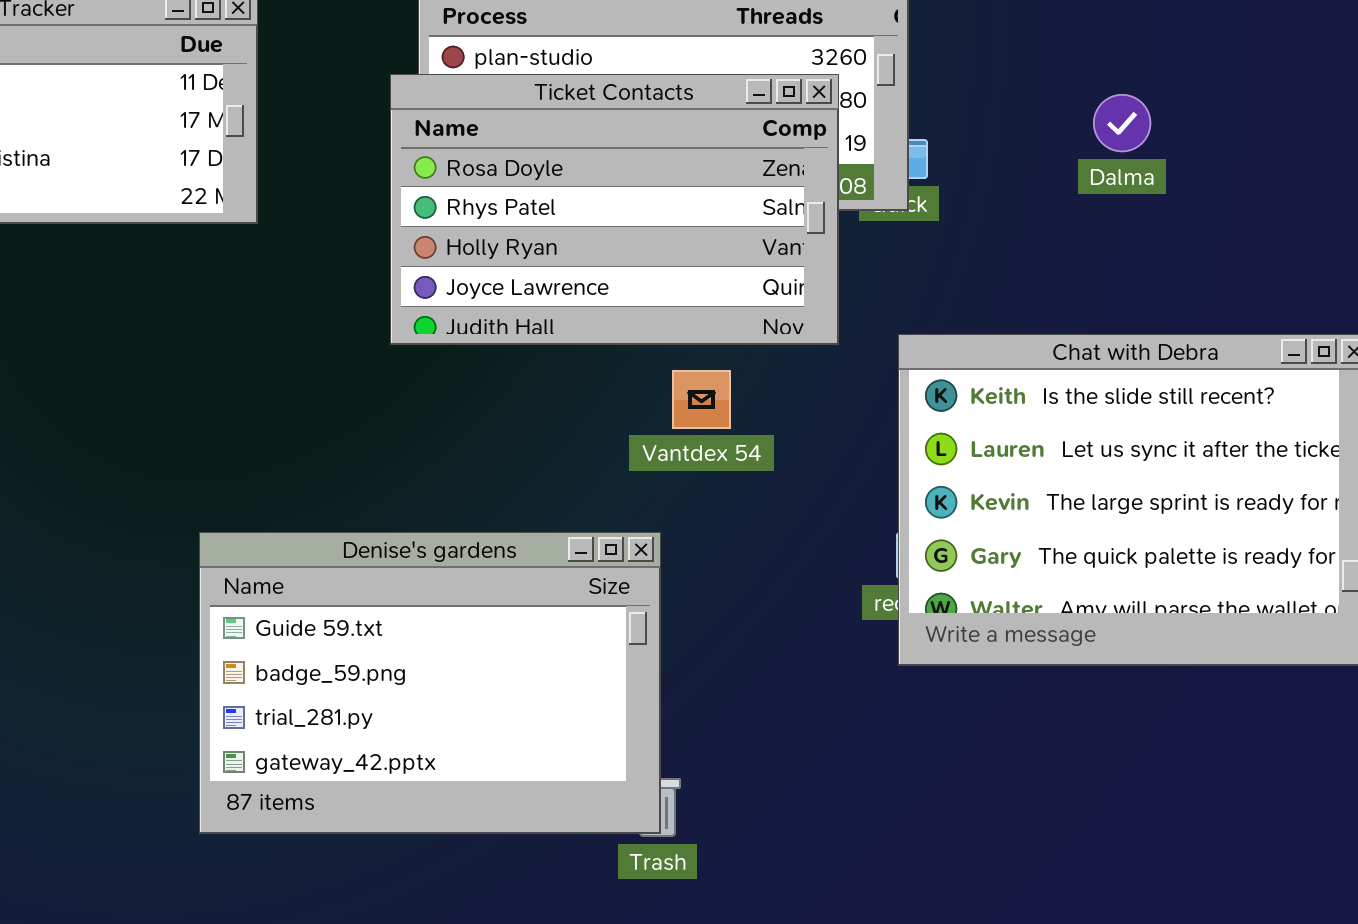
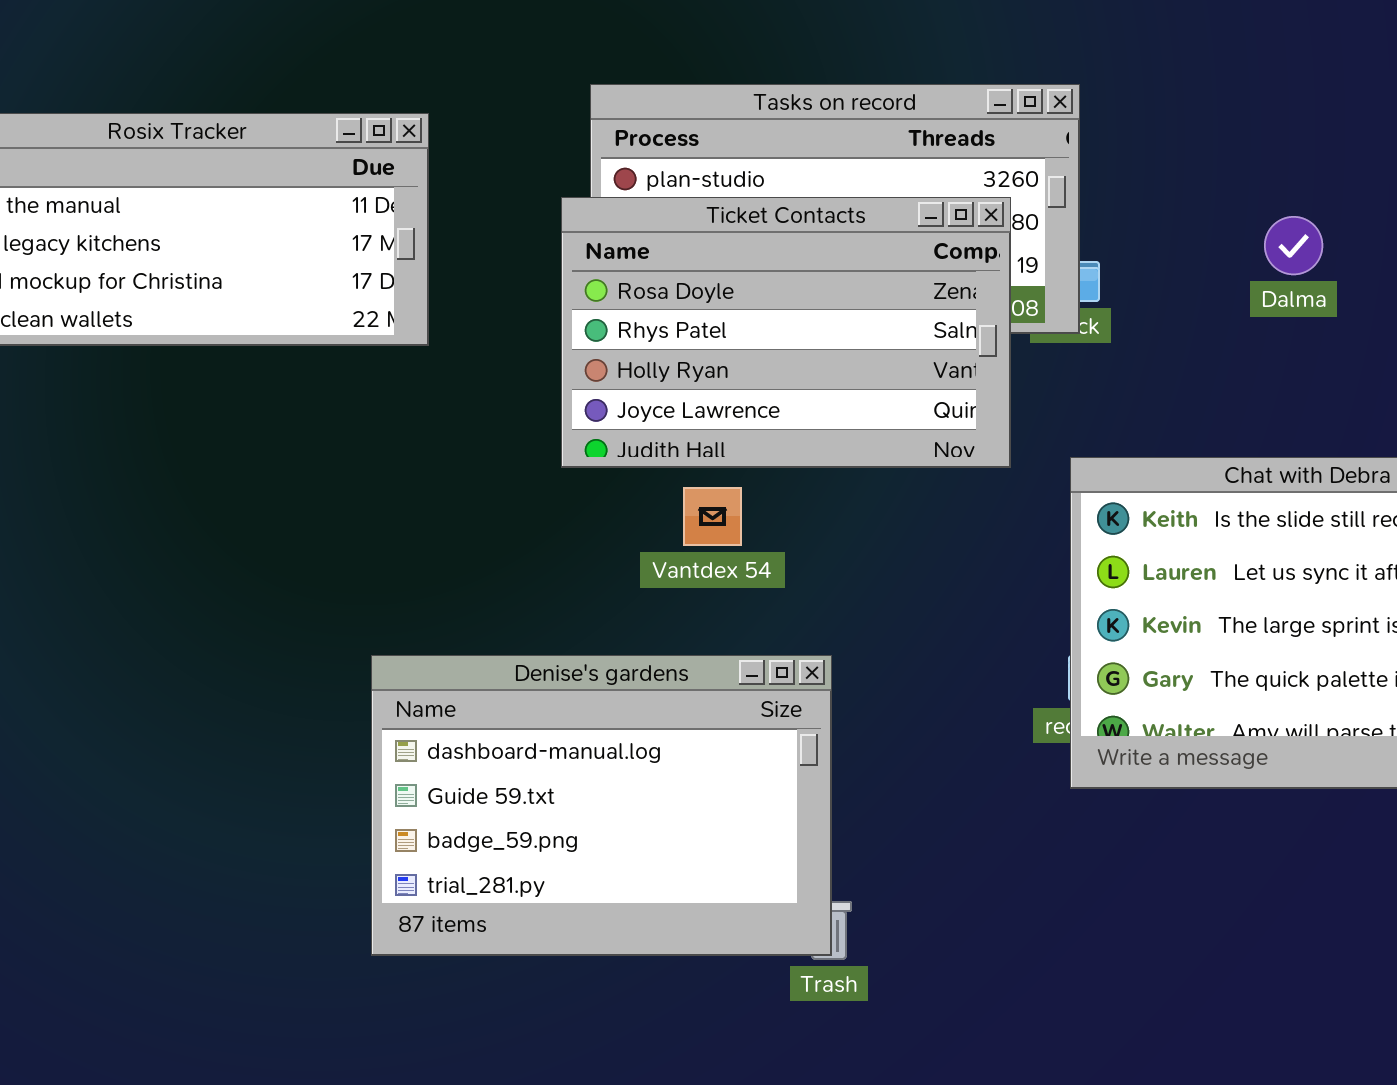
Vantdex 54: [672,370,731,429] -> [683,487,742,546], moved
Denise's gardens: [199,532,661,834] -> [371,655,832,956], scrolled up 1 row

